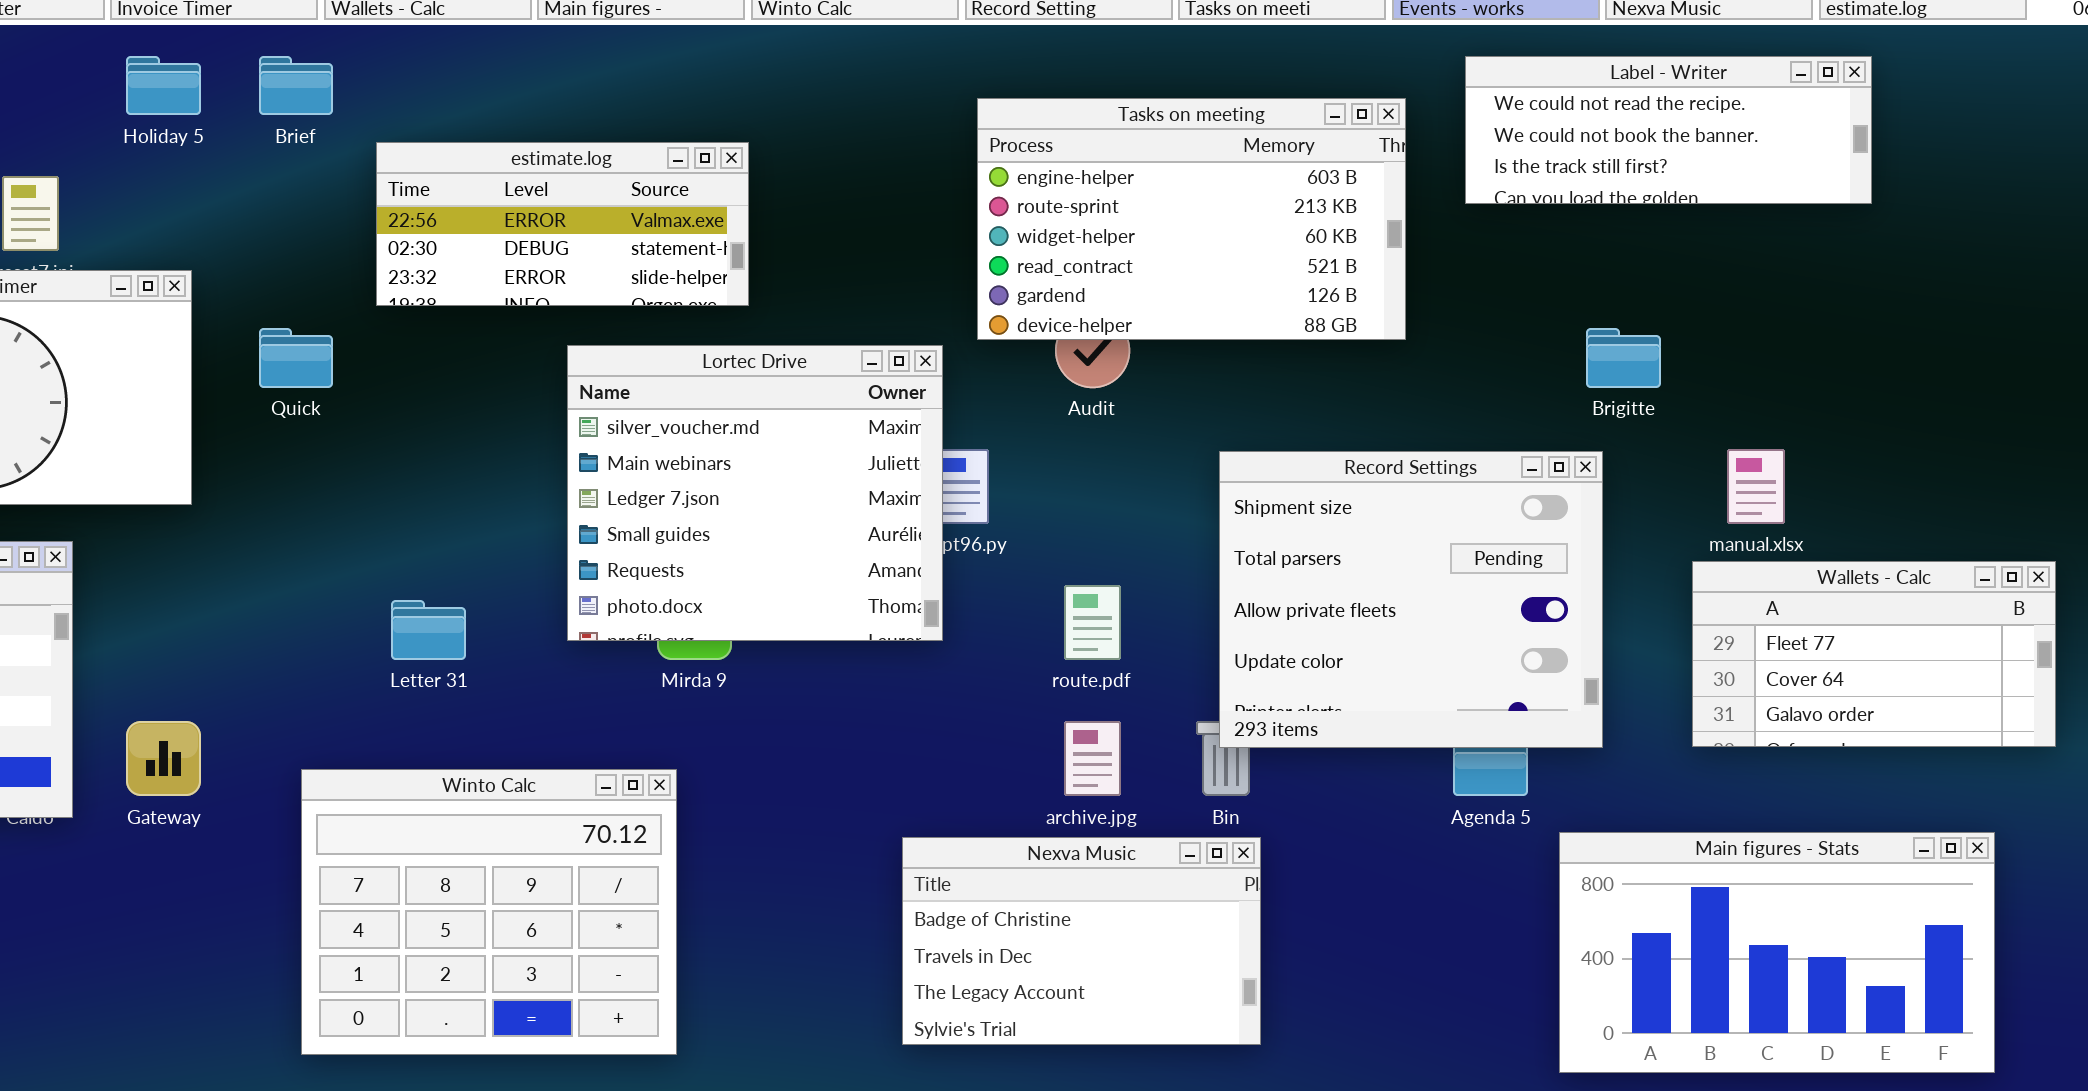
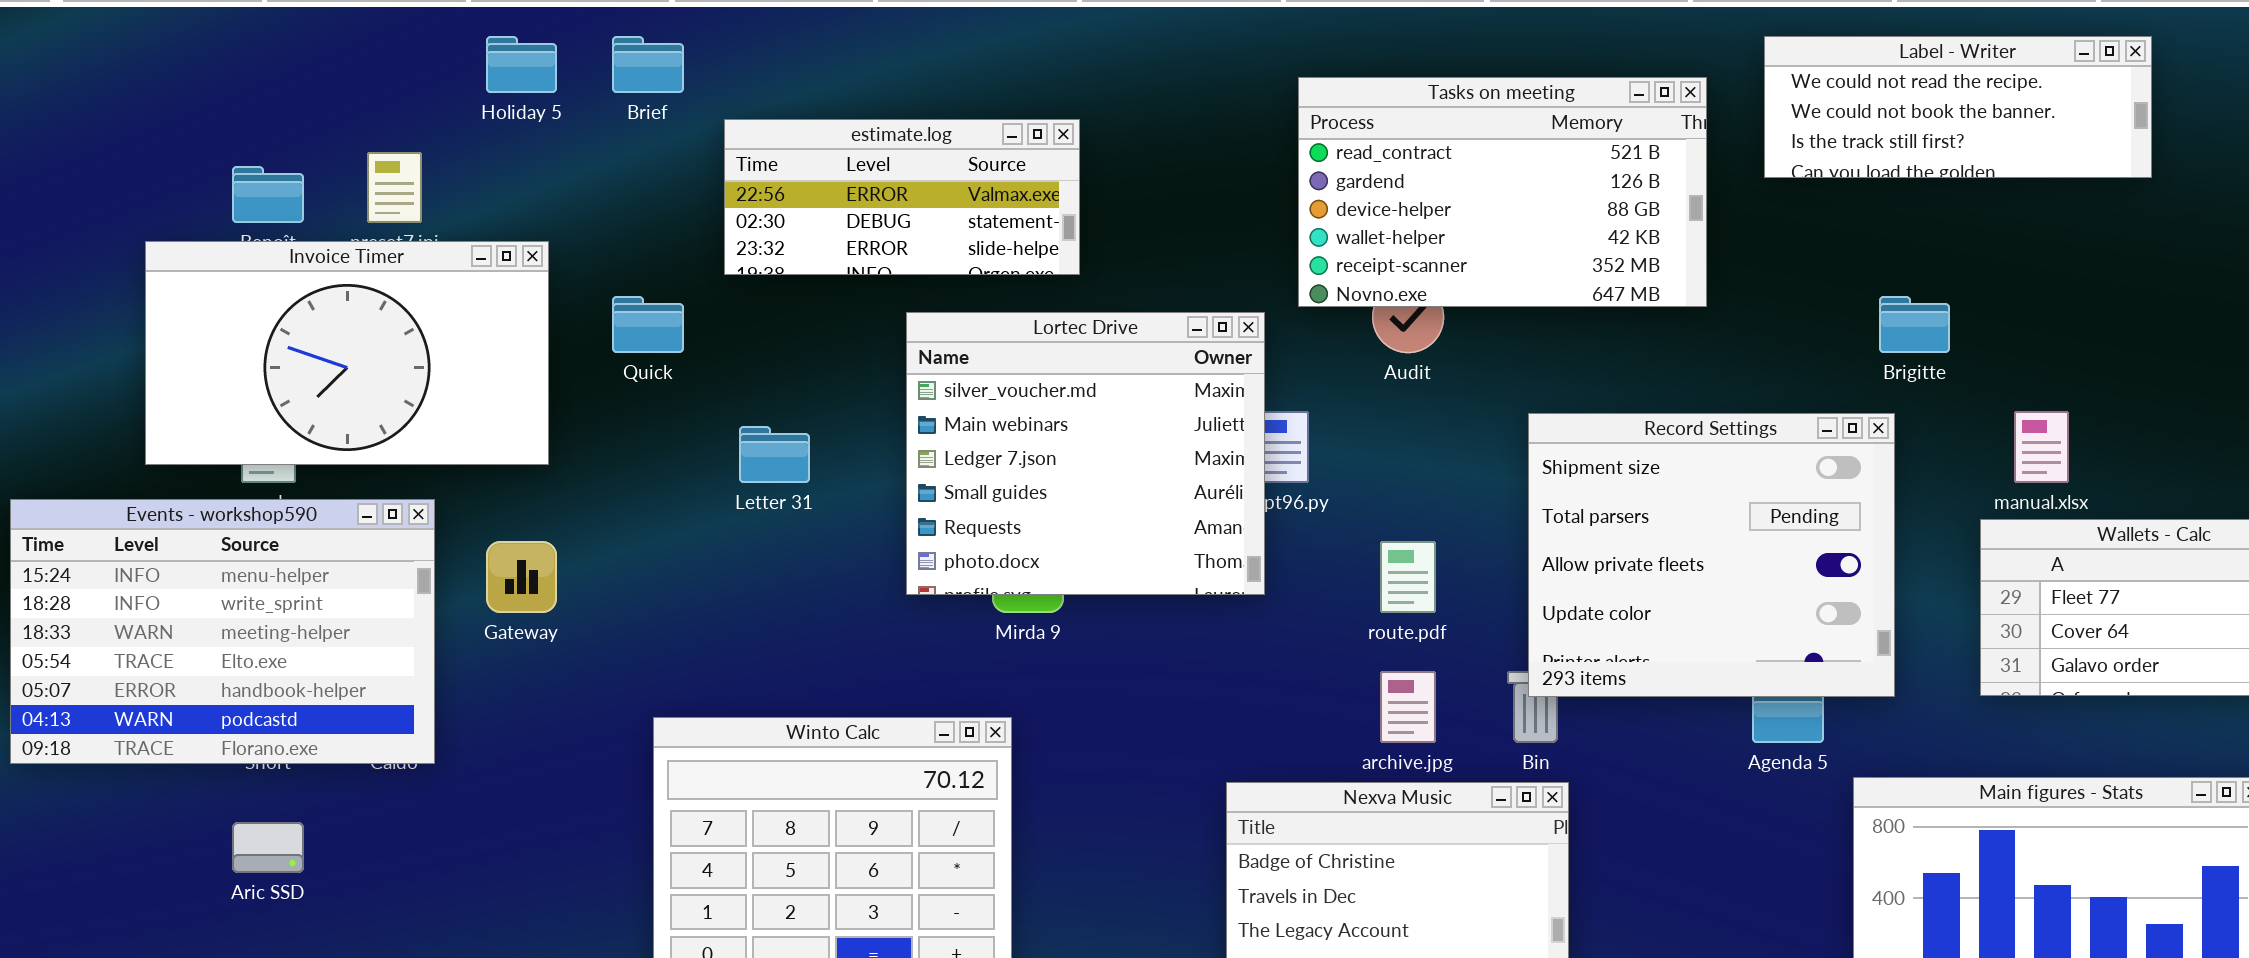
Tasks on meeting: [977,98,1406,340] -> [1298,77,1707,307], scrolled down 3 rows
Letter 31: [391,600,466,660] -> [739,426,810,483], moved
Gateway: [126,721,201,796] -> [486,541,557,613], moved

